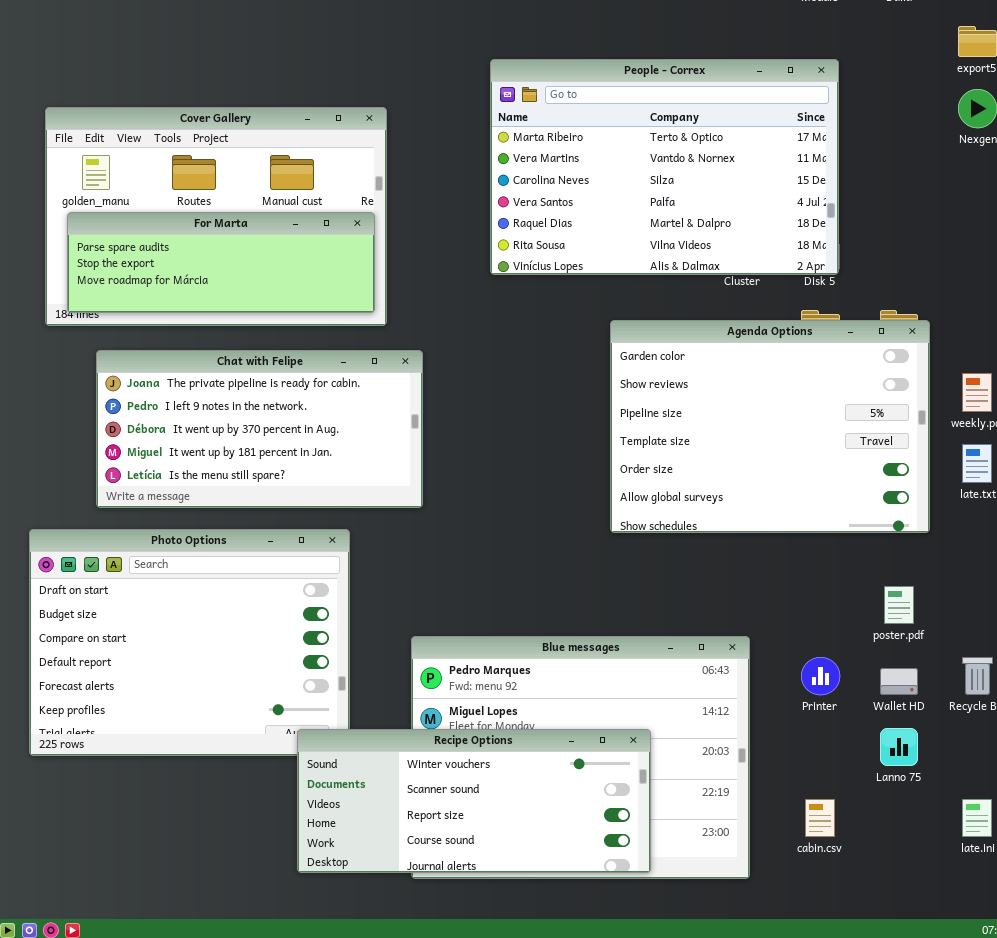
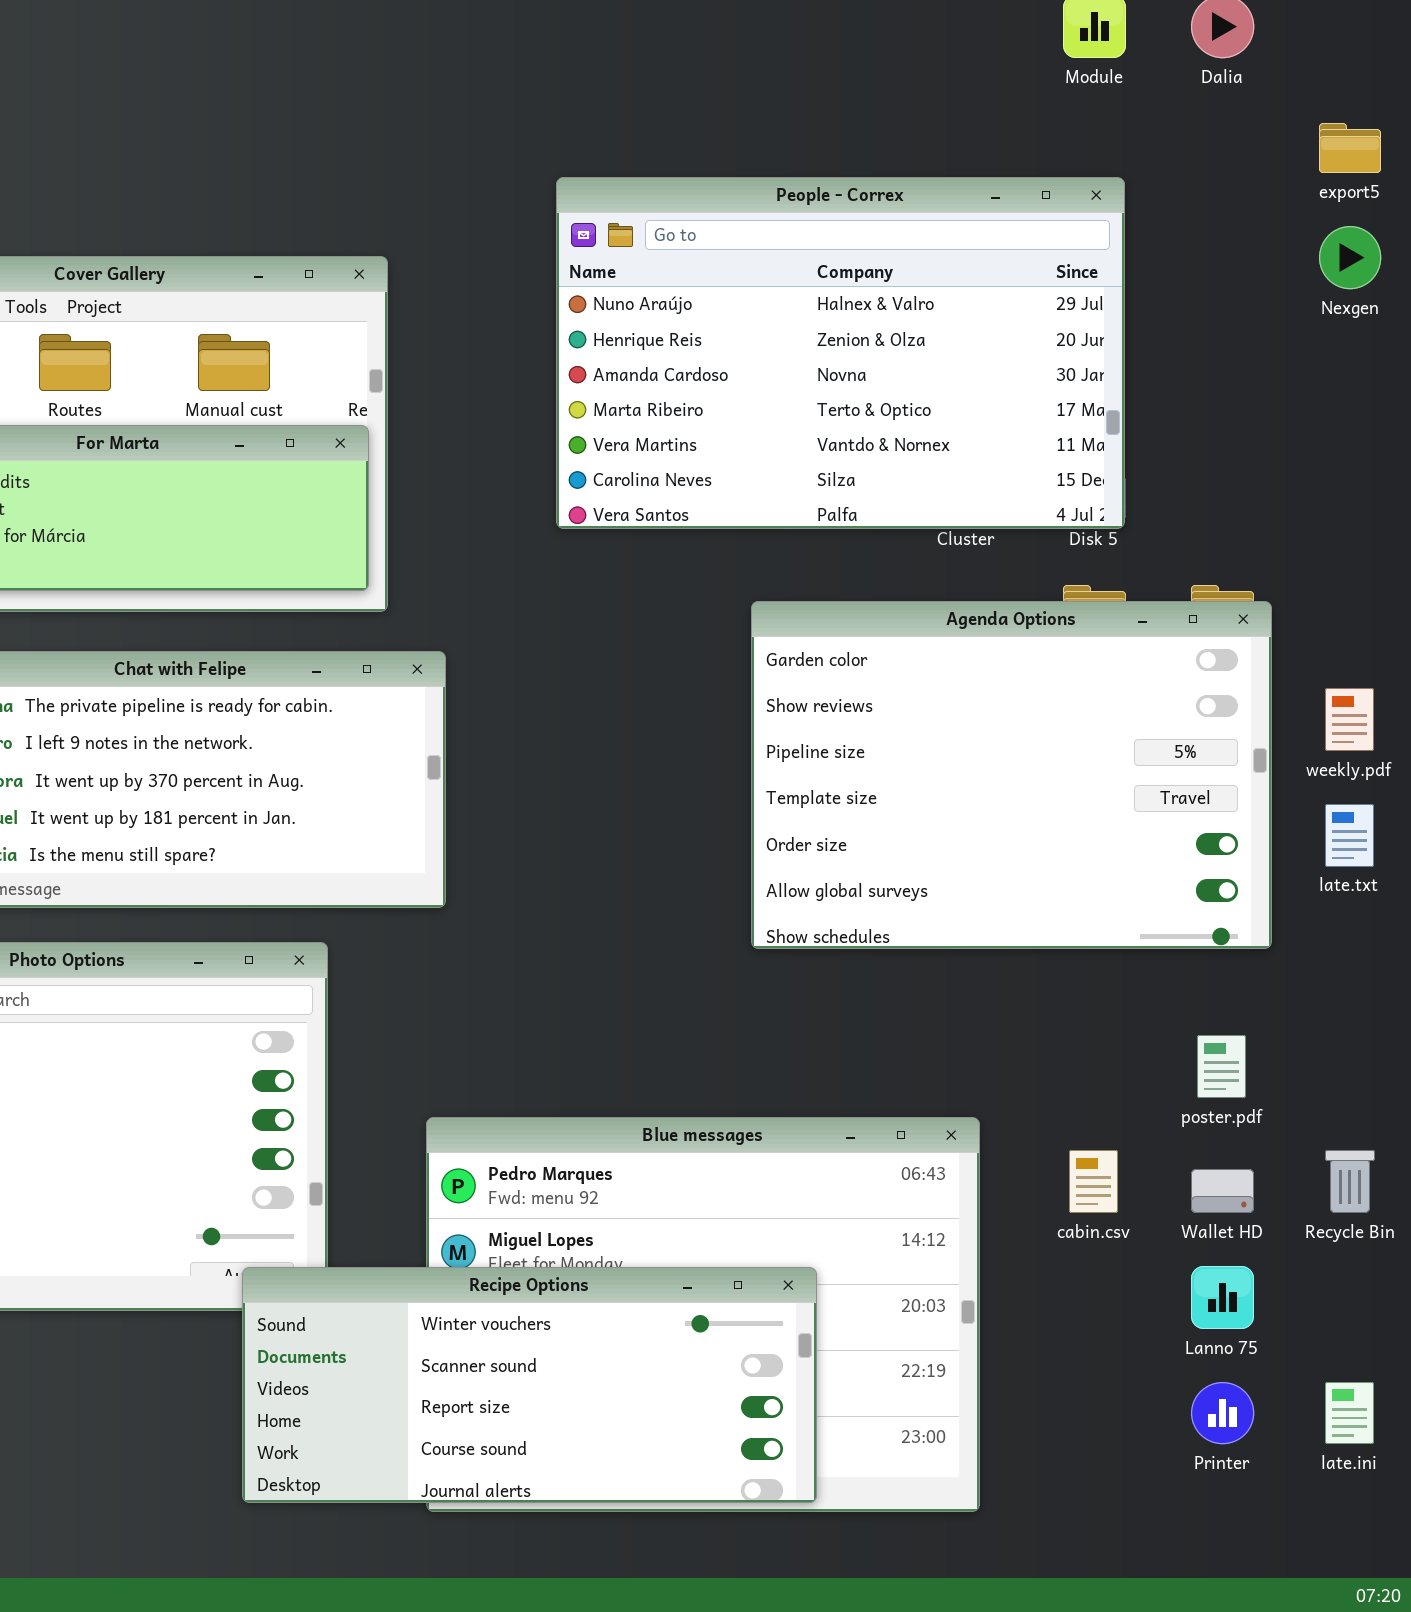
People - Correx: [490,59,839,275] -> [556,177,1125,529], scrolled up 3 rows
Printer: [801,657,840,695] -> [1191,1382,1254,1444], moved
cabin.csv: [805,799,835,837] -> [1069,1150,1118,1213], moved

